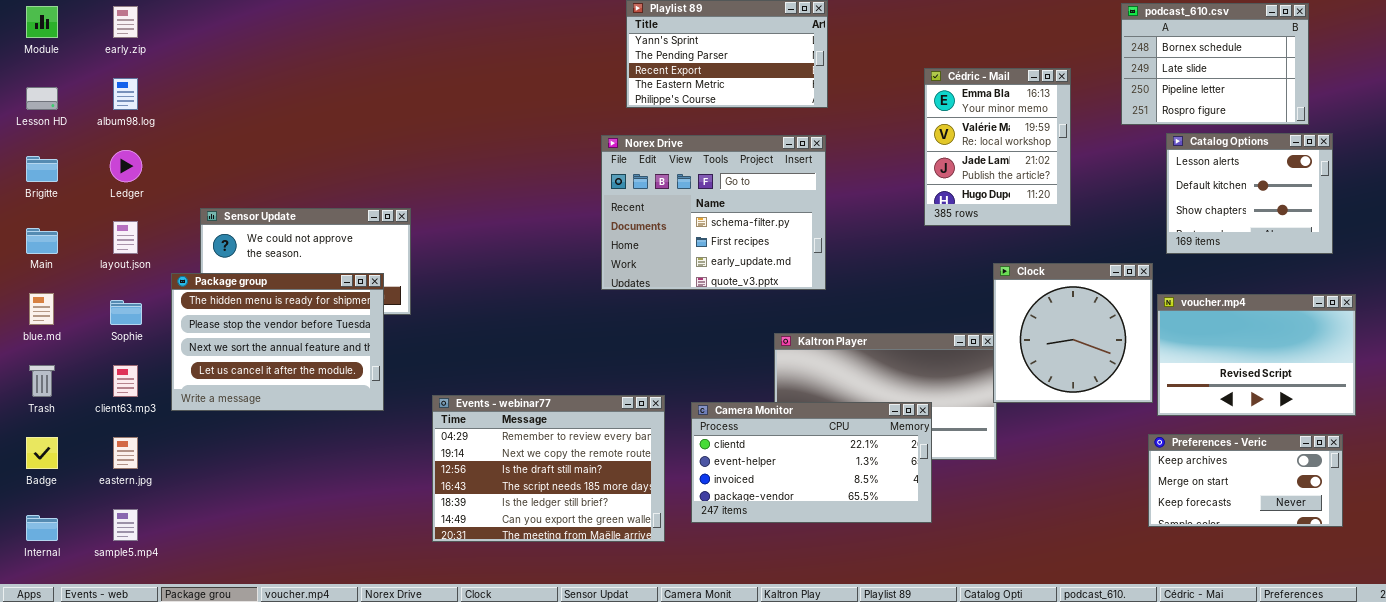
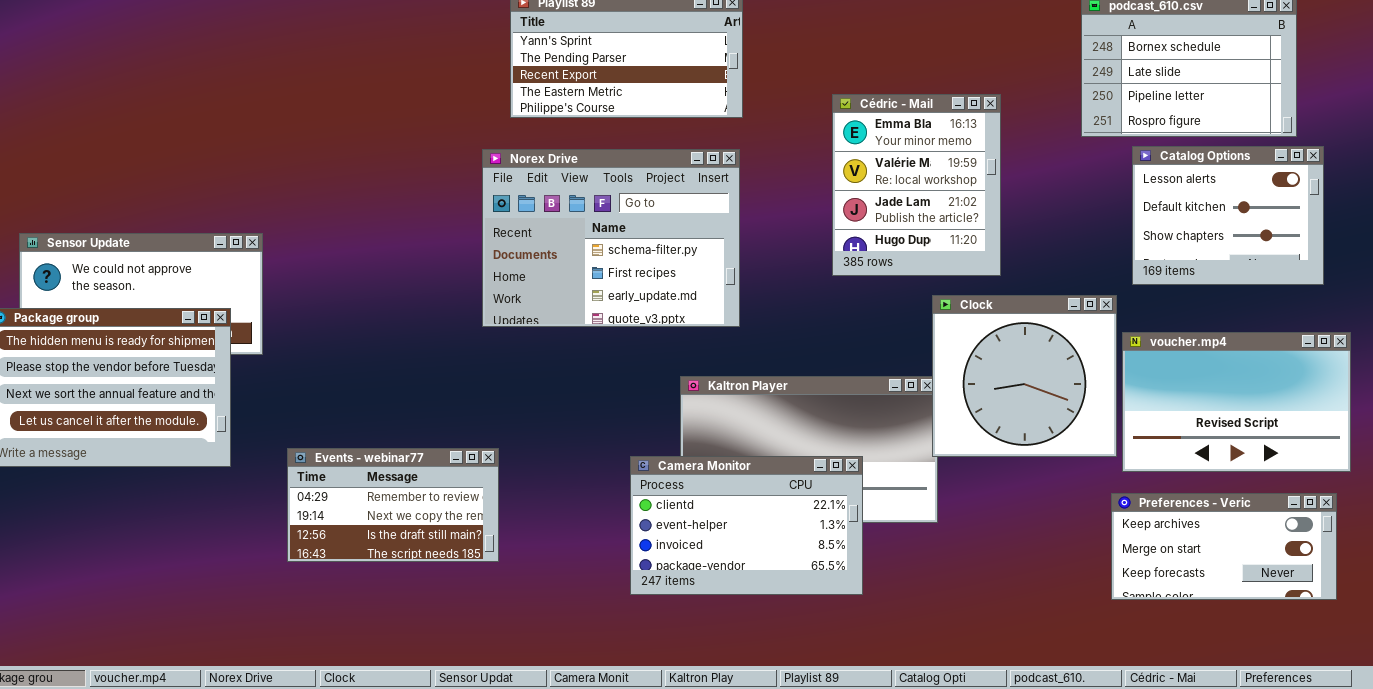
Cédric - Mail: [924,68,1071,226] -> [832,94,1001,276], moved
Events - webinar77: [432,395,665,542] -> [287,448,499,562], resized
Camera Monitor: [691,402,932,523] -> [630,456,863,595], resized

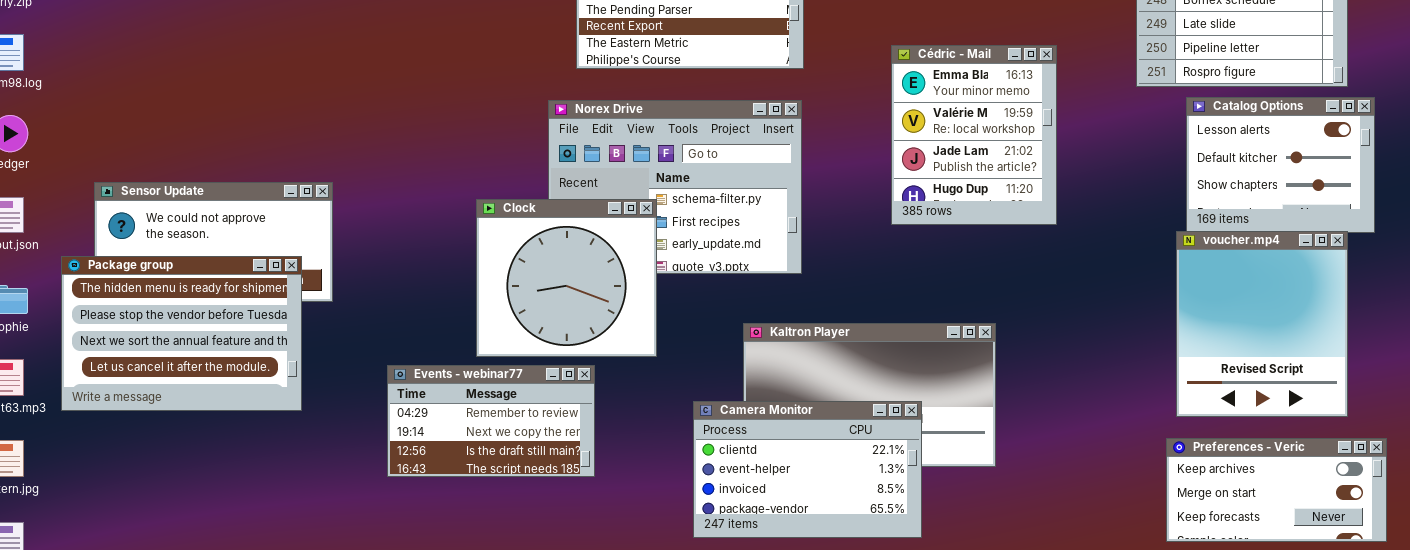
Clock: [932,295,1117,457] -> [476,199,657,357], moved
voucher.mp4: [1122,332,1351,472] -> [1176,231,1348,417], resized
Events - webinar77: [287,448,499,562] -> [387,365,595,477], moved

